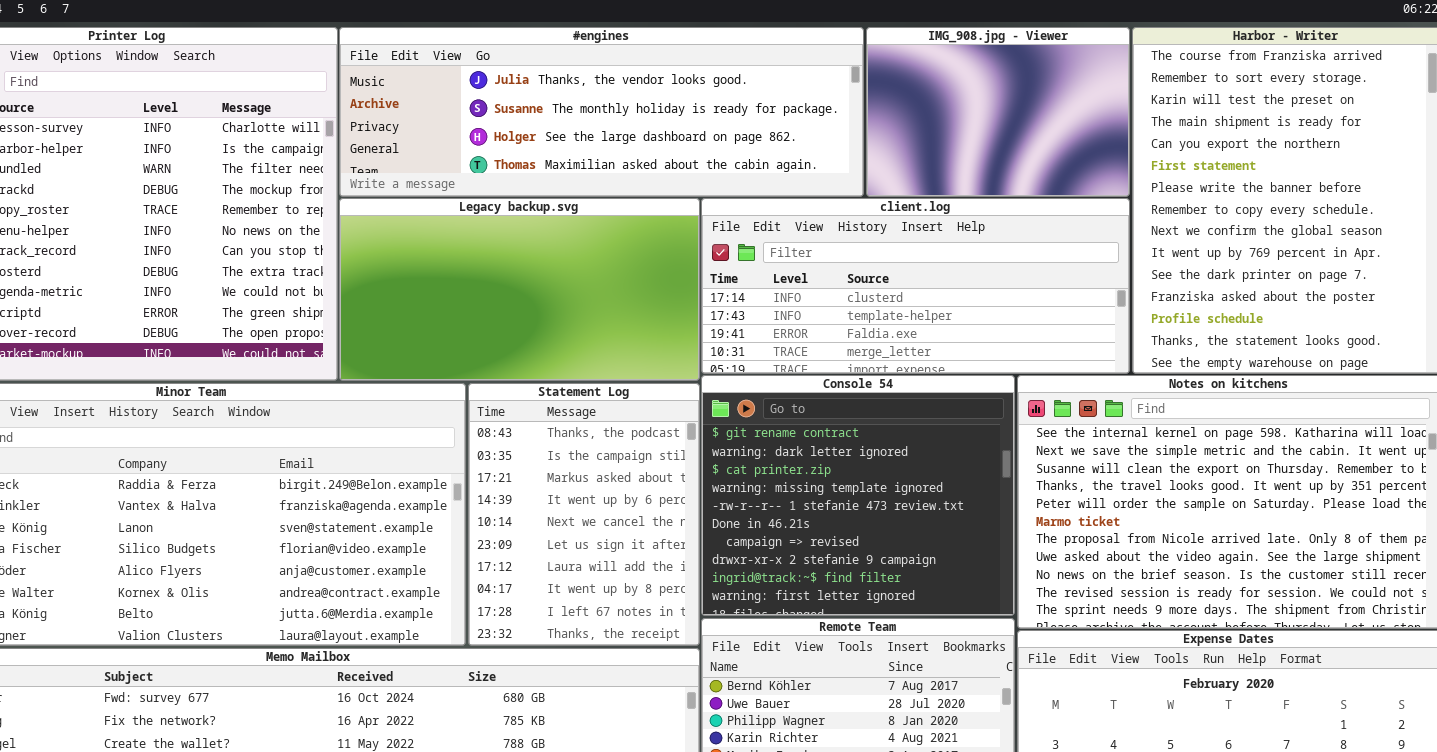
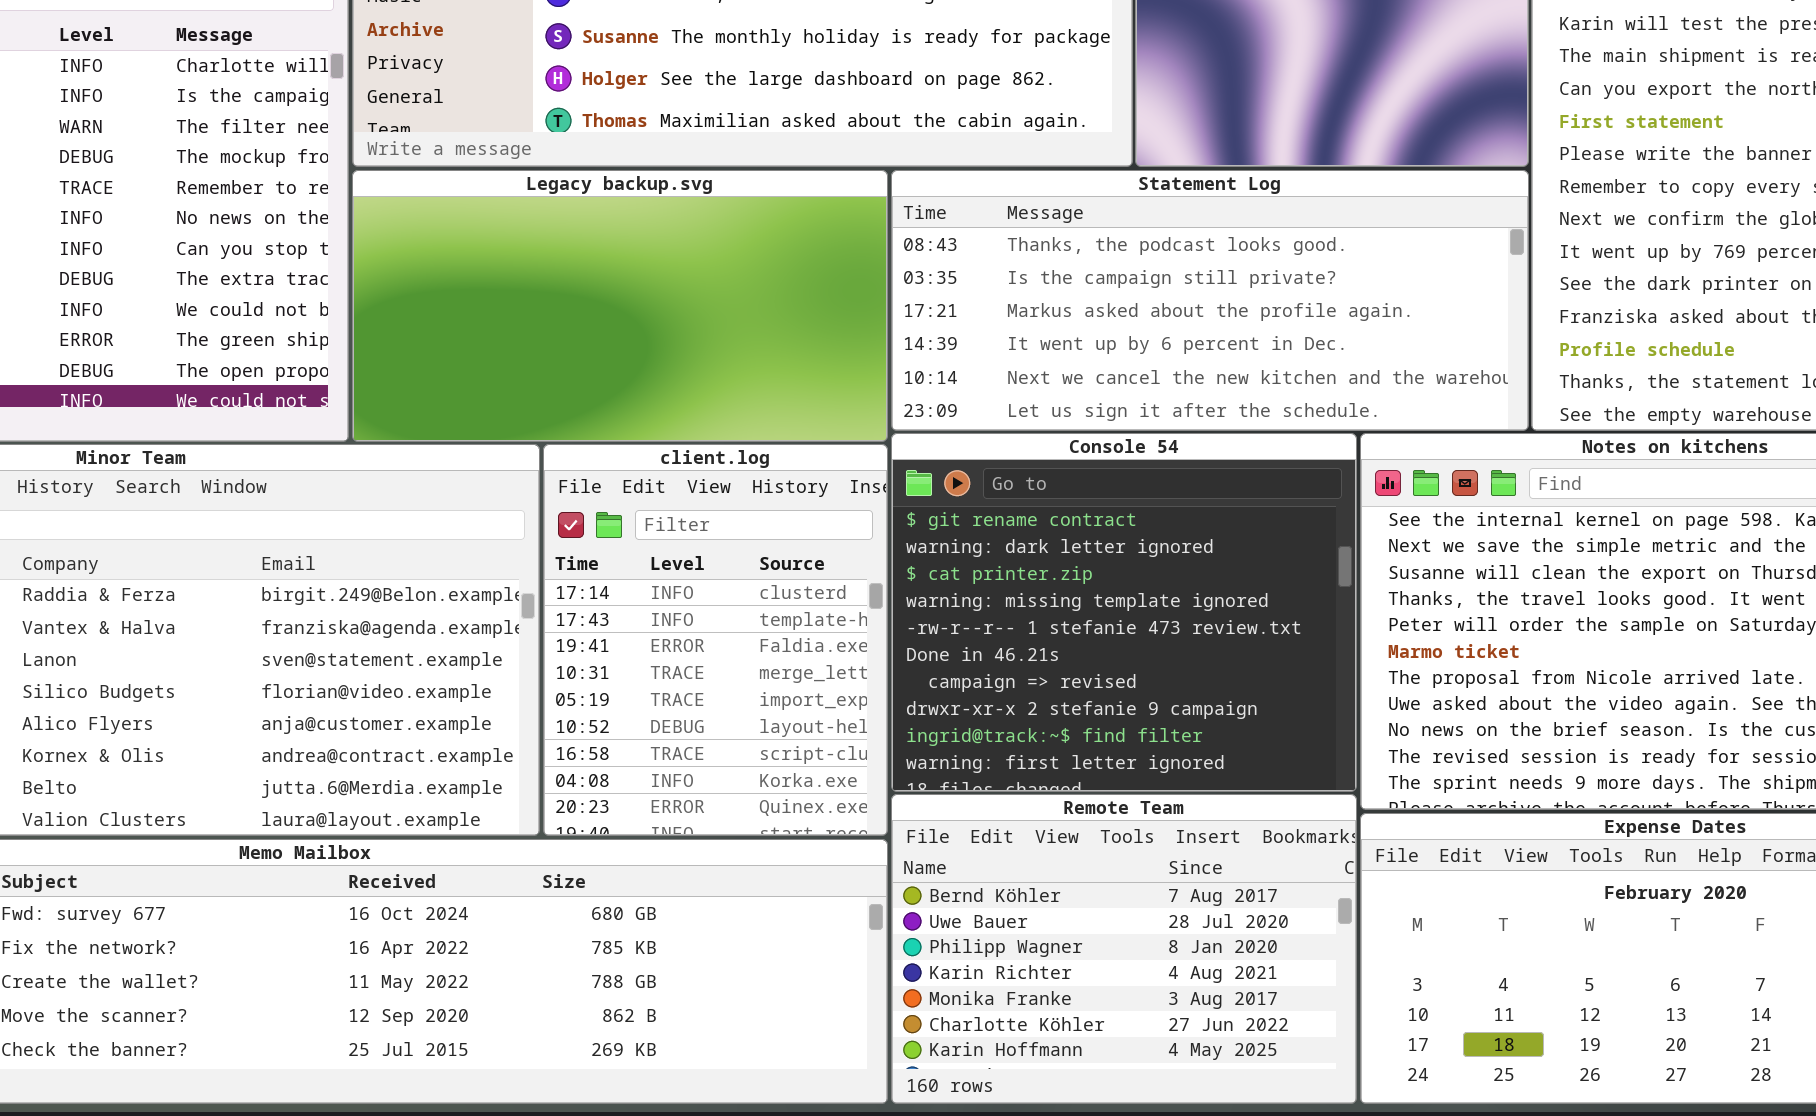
client.log: [701,198,1130,374] -> [543,444,888,836], moved, resized
Statement Log: [468,383,700,646] -> [891,170,1529,431], moved, resized

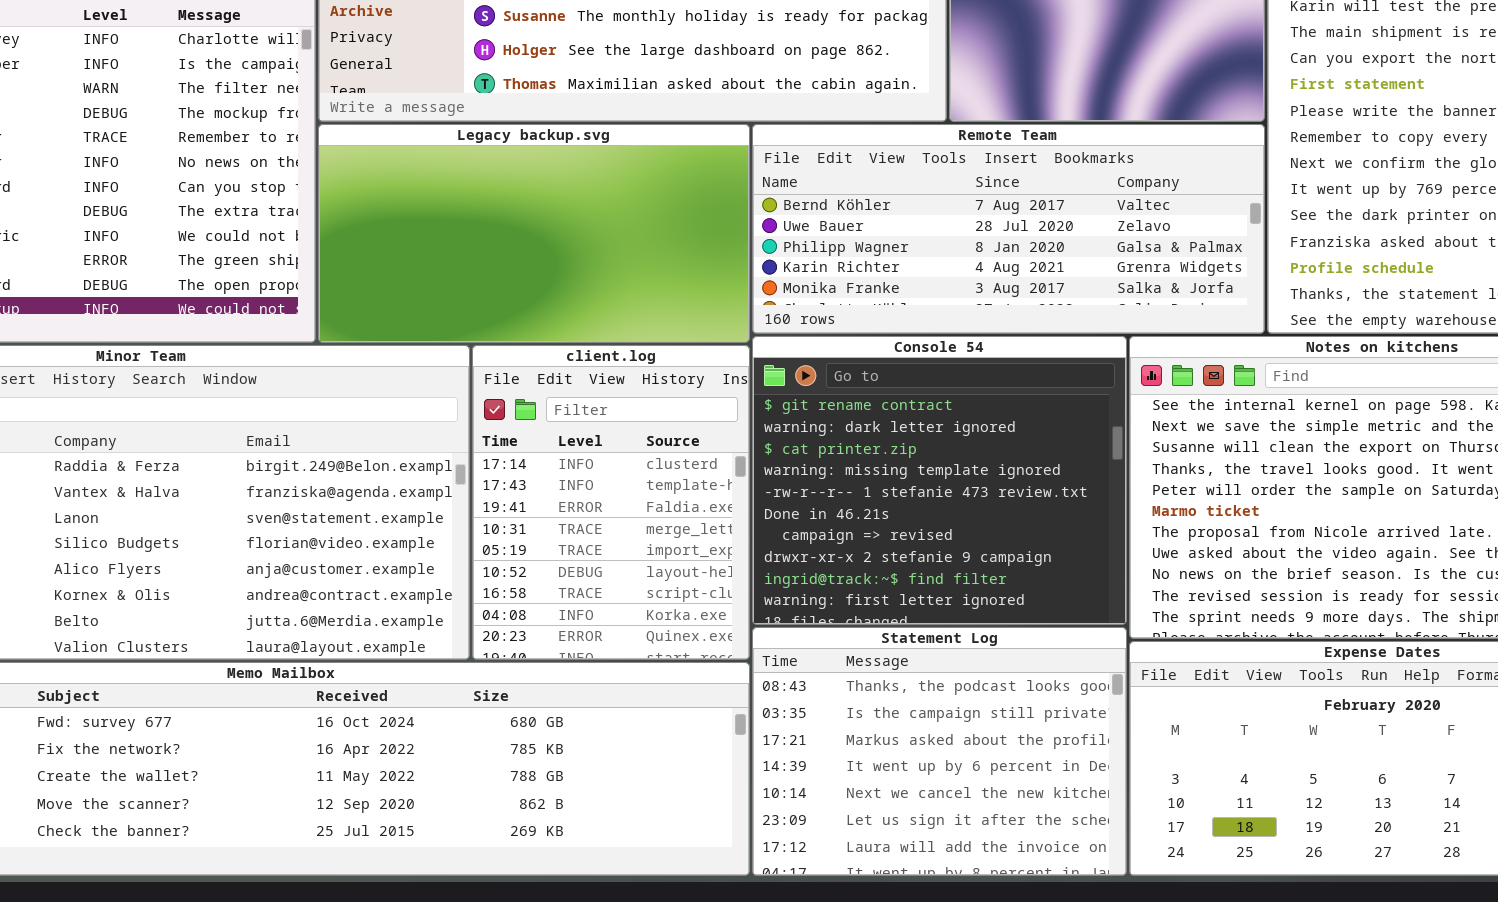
Statement Log: [891,170,1529,431] -> [752,627,1127,876], moved, resized
Remote Team: [891,794,1357,1104] -> [752,124,1265,334], moved, resized

